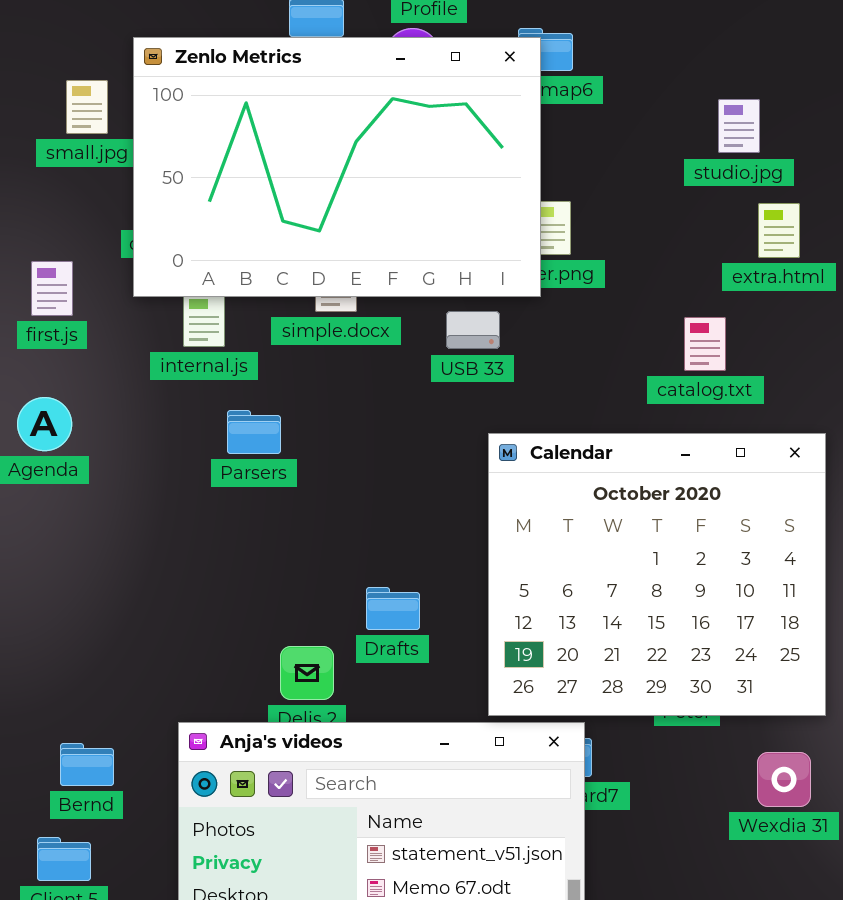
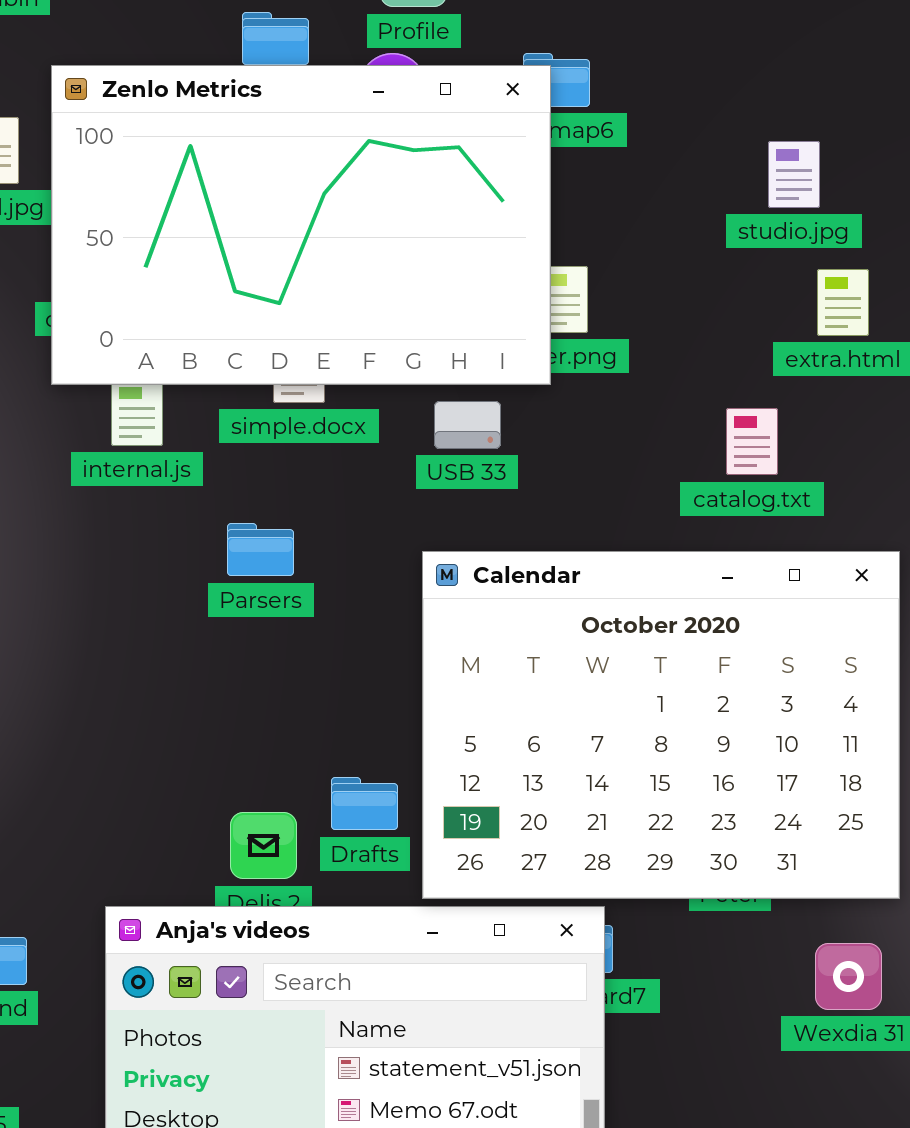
Parsers: [227,410,281,454] -> [227,523,294,576], moved
Calendar: [488,433,826,716] -> [422,551,900,899], resized
Drafts: [366,587,420,630] -> [331,777,398,830], moved

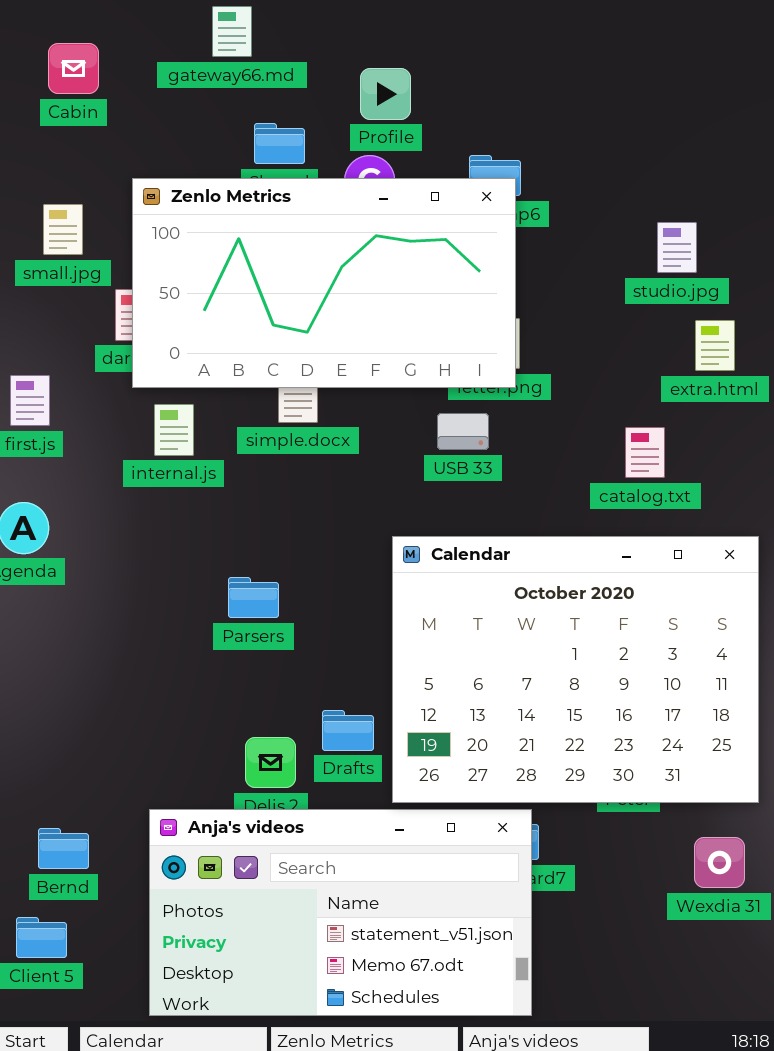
Zenlo Metrics: [51,65,551,385] -> [132,178,516,388], moved, resized
USB 33: [434,401,501,449] -> [437,413,489,450], moved
Parsers: [227,523,294,576] -> [228,577,279,618], moved

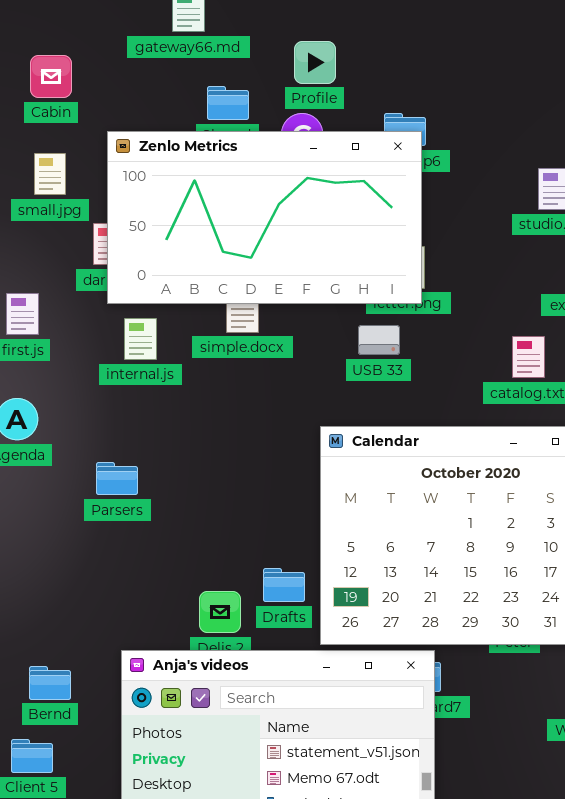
Cabin: [48,43,99,94] -> [30,55,72,98], moved
Parsers: [228,577,279,618] -> [96,462,138,495], moved

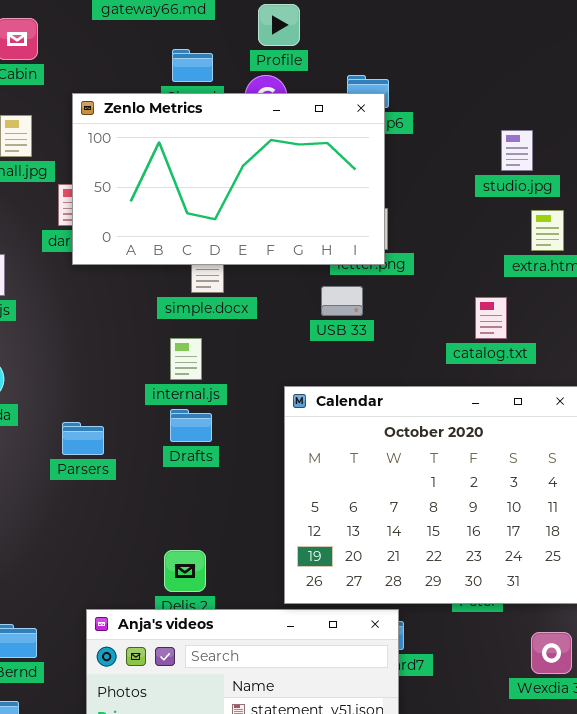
internal.js: [124,318,157,360] -> [170,338,202,380], moved
Drafts: [263,568,305,602] -> [170,409,212,442], moved

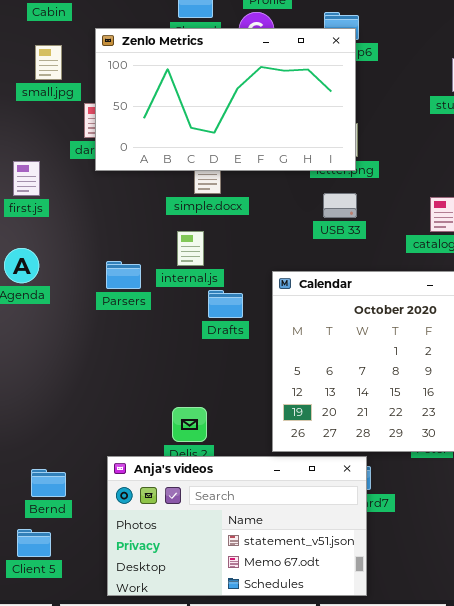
USB 33: [321,286,363,316] -> [323,193,357,218], moved
Drafts: [170,409,212,442] -> [208,290,243,318], moved
Parsers: [62,422,104,455] -> [106,261,141,289], moved

